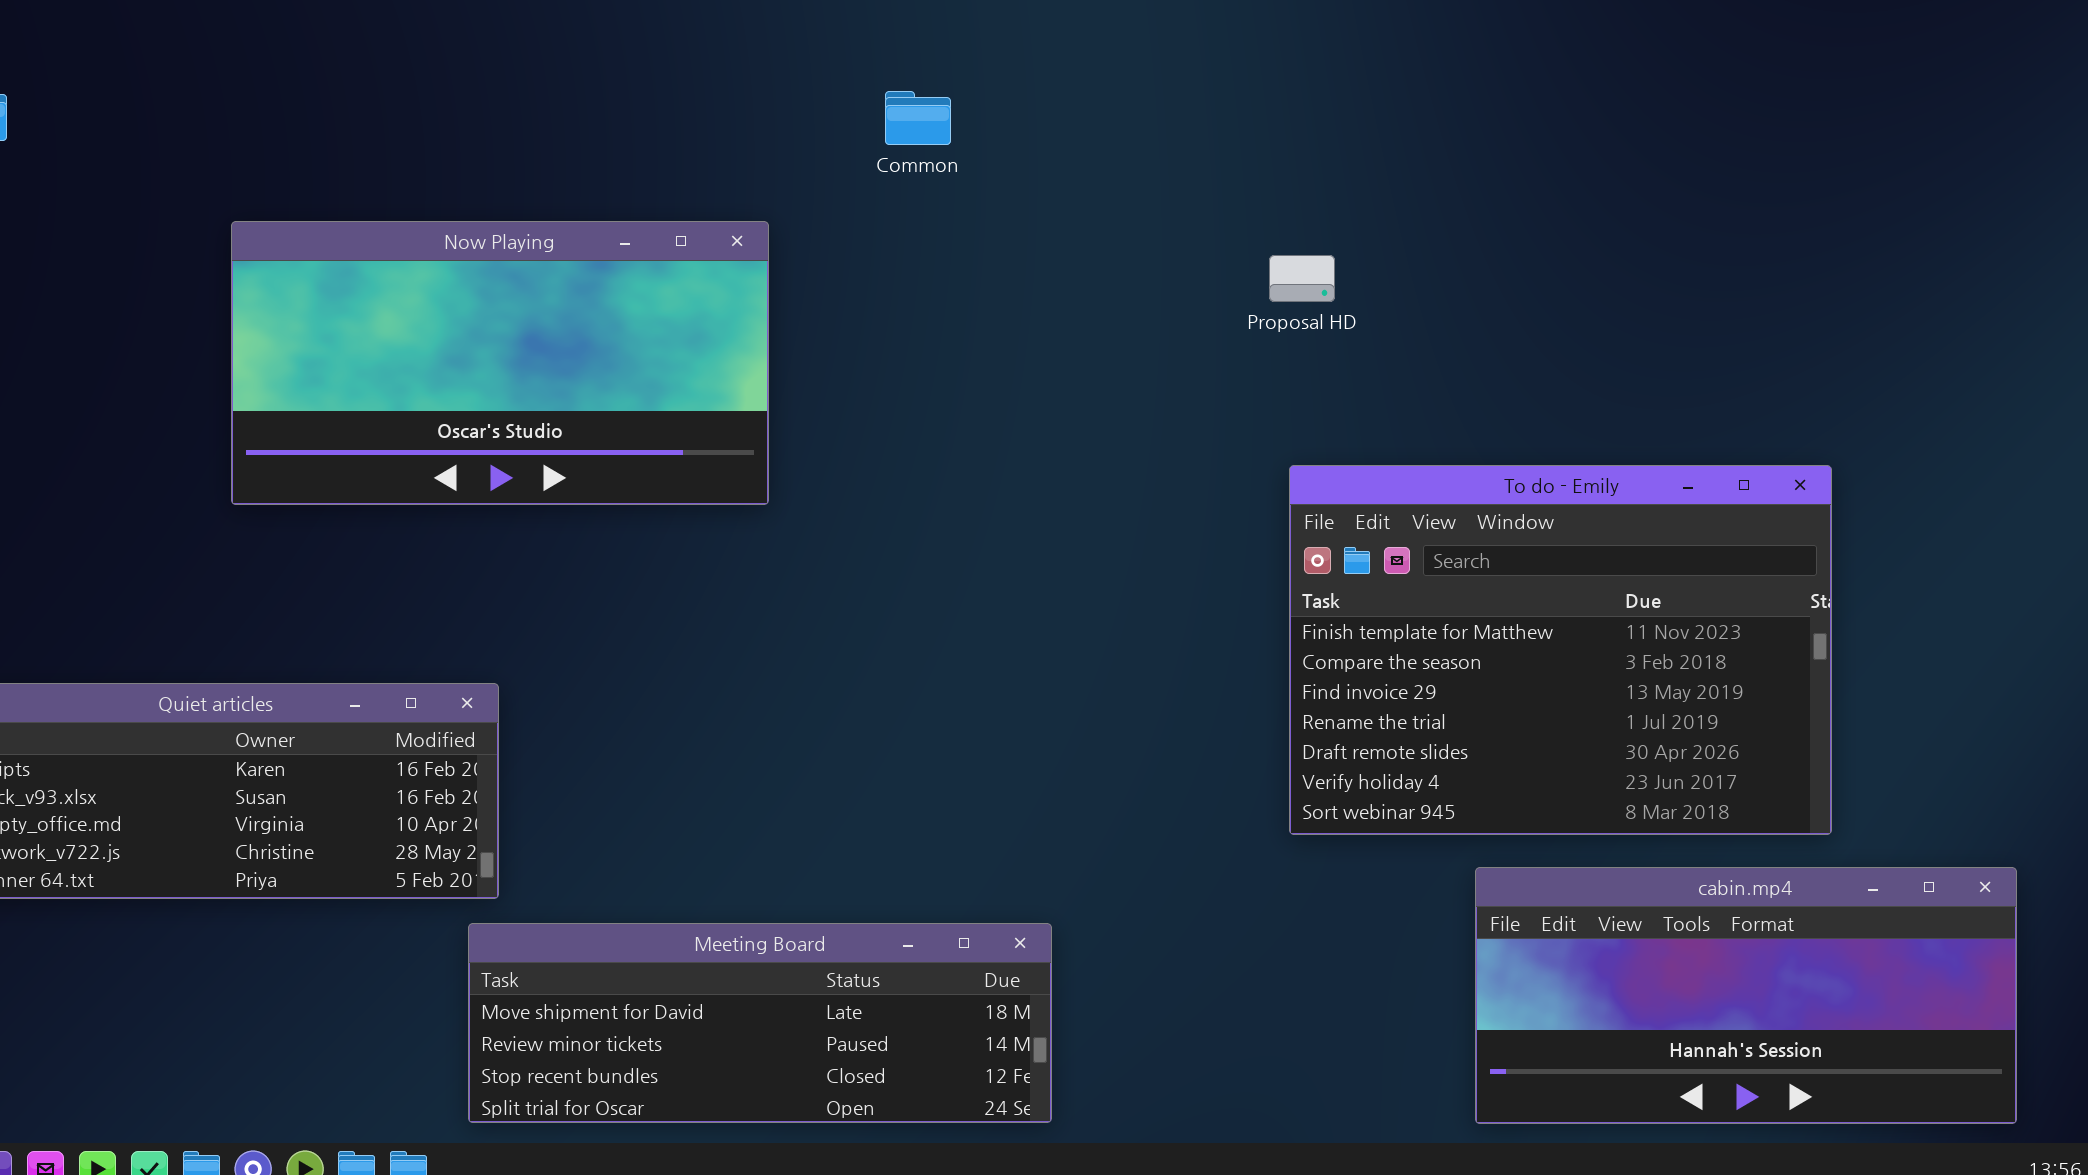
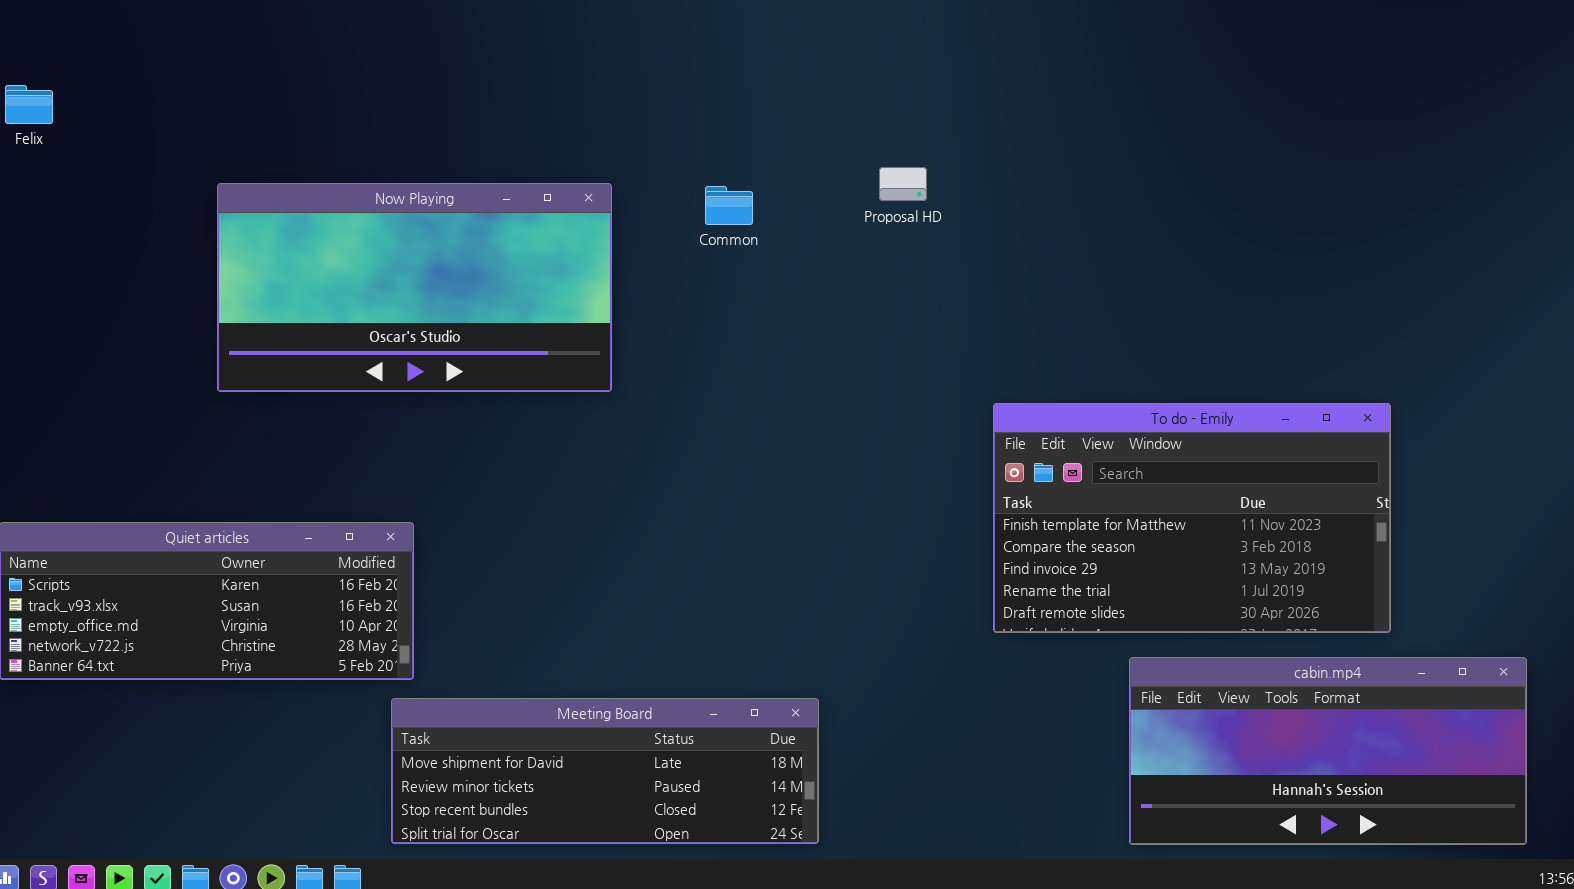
Common: [885,91,951,145] -> [705,186,753,225], moved
Proposal HD: [1269,255,1335,302] -> [879,167,927,201], moved
To do - Emily: [1289,465,1832,835] -> [993,403,1391,633], resized

